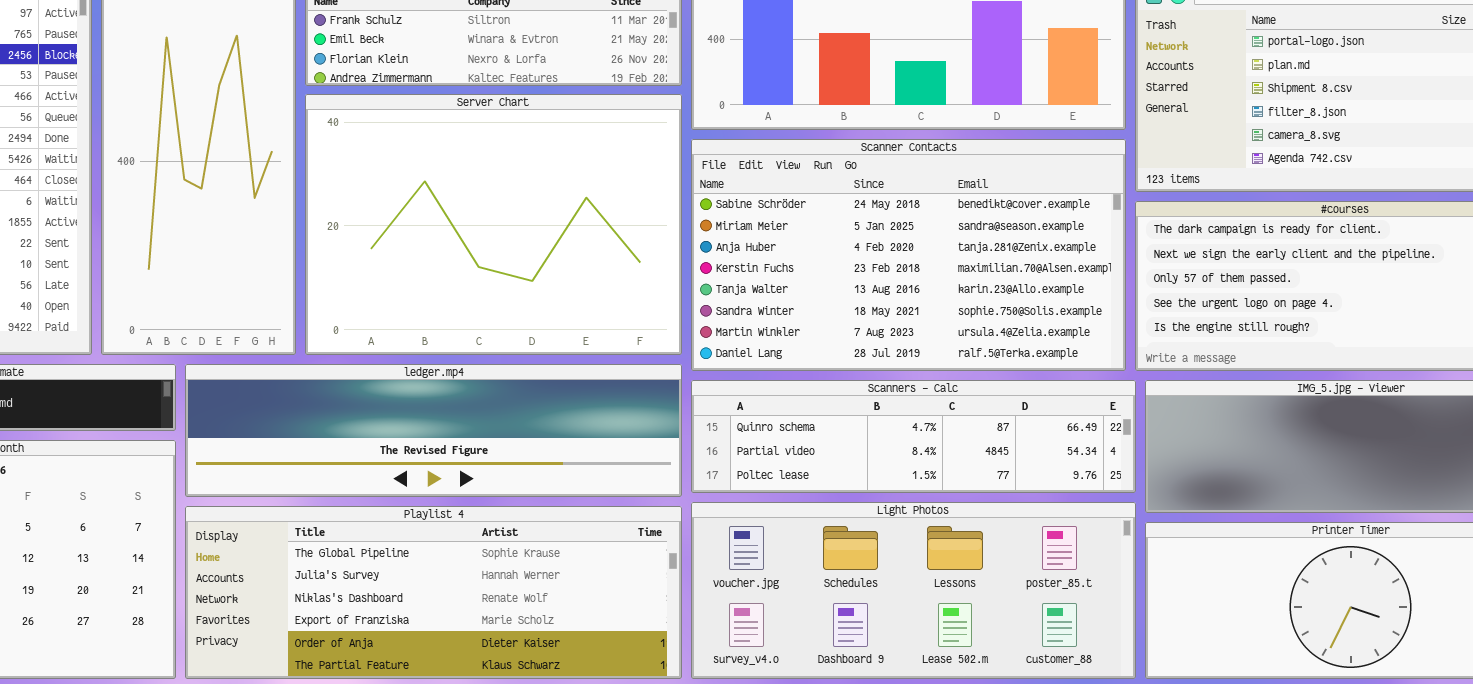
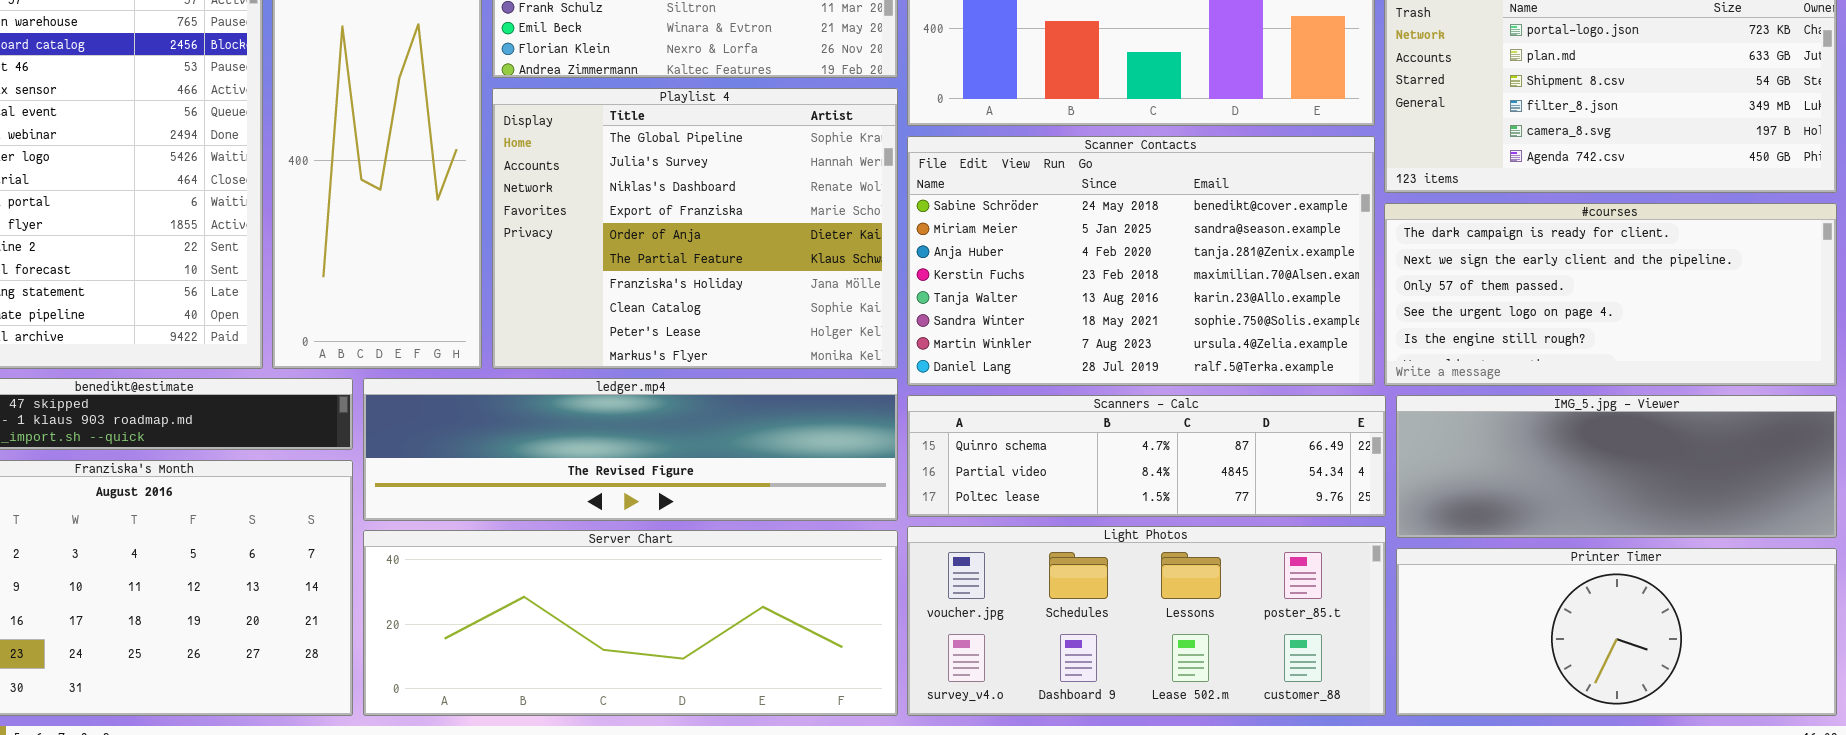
Server Chart: [305,94,682,355] -> [363,530,898,716], moved, resized
Playlist 4: [185,506,682,679] -> [492,88,898,369], moved, resized

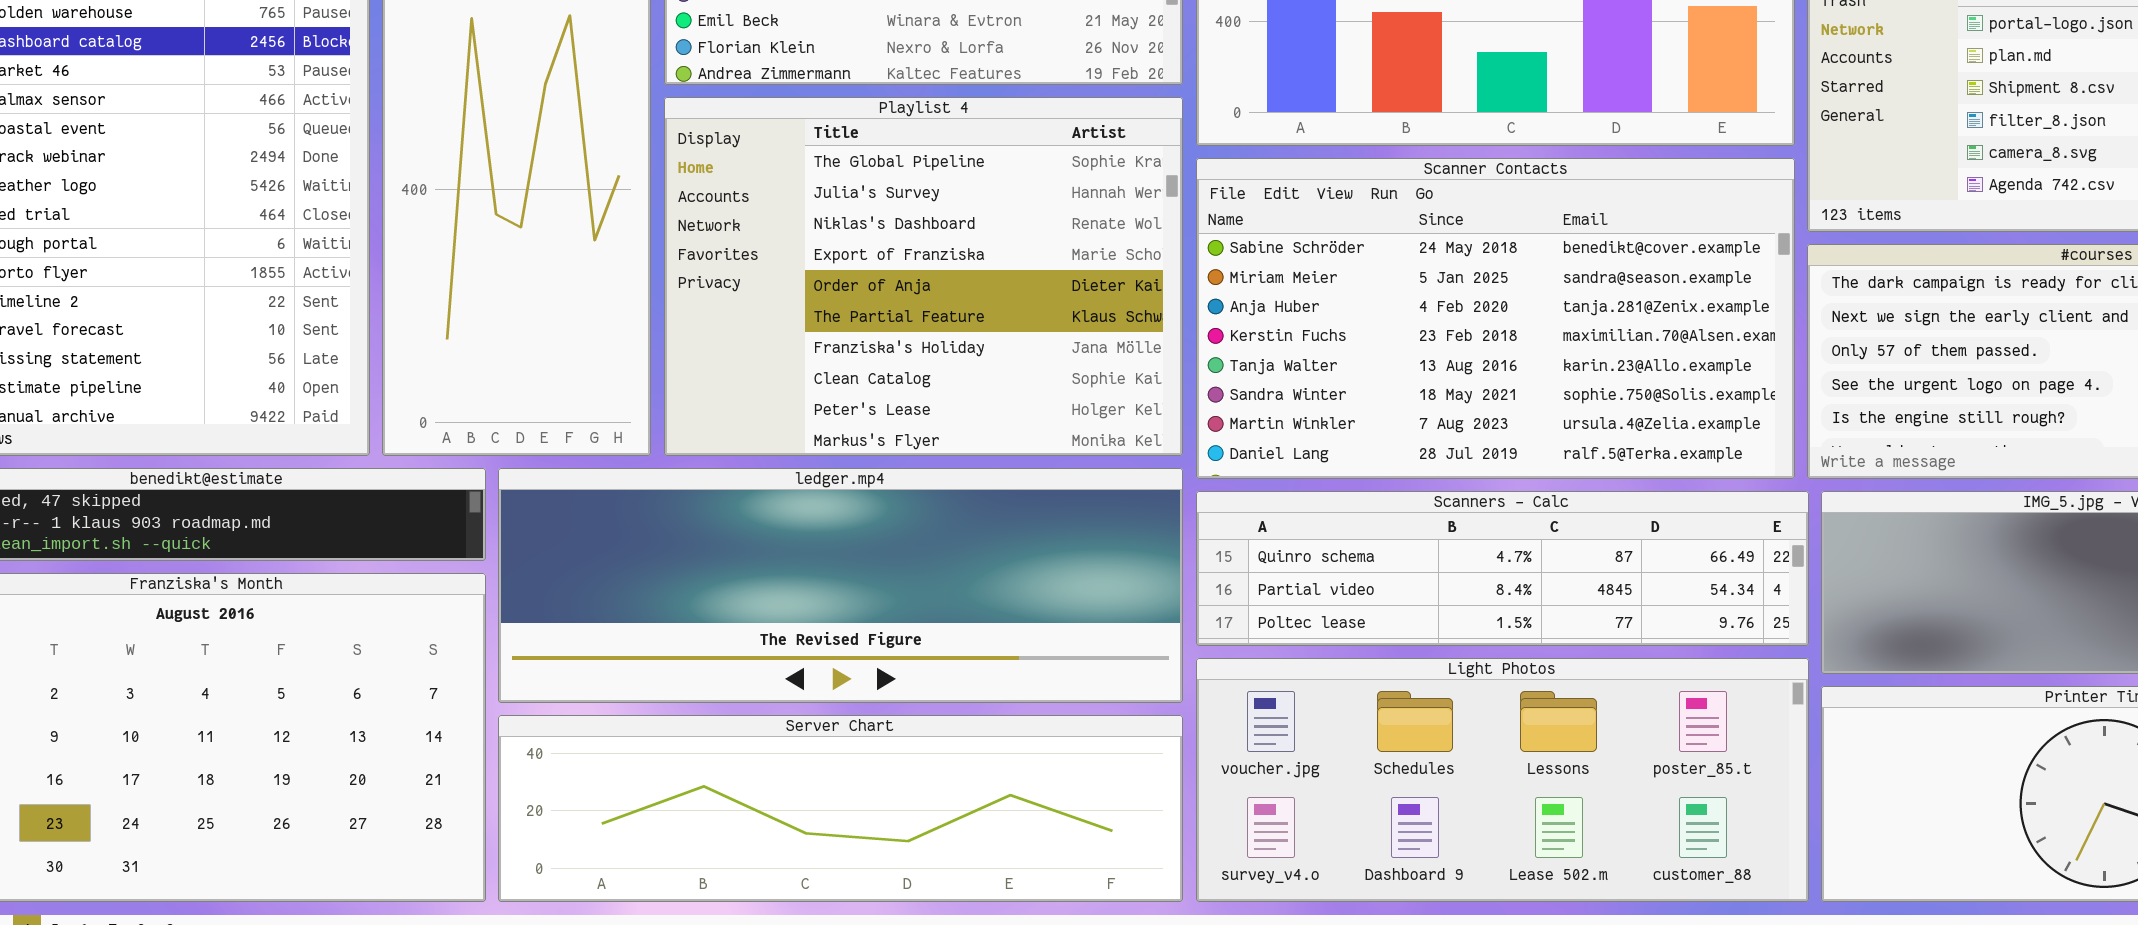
ledger.mp4: [363,378,898,521] -> [498,468,1183,703], resized
Server Chart: [363,530,898,716] -> [498,715,1183,902], resized

